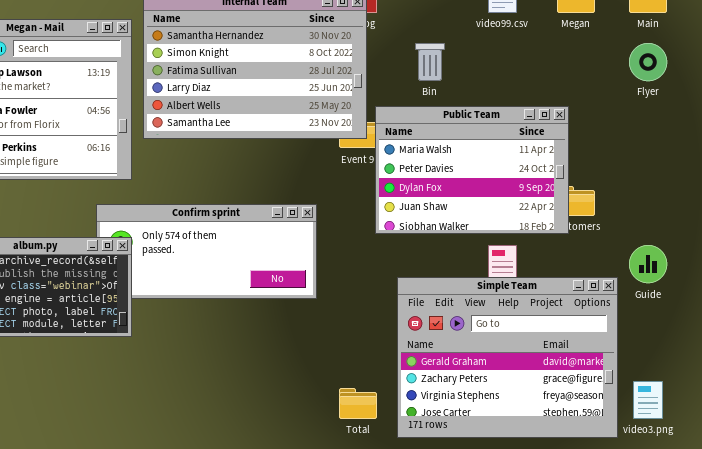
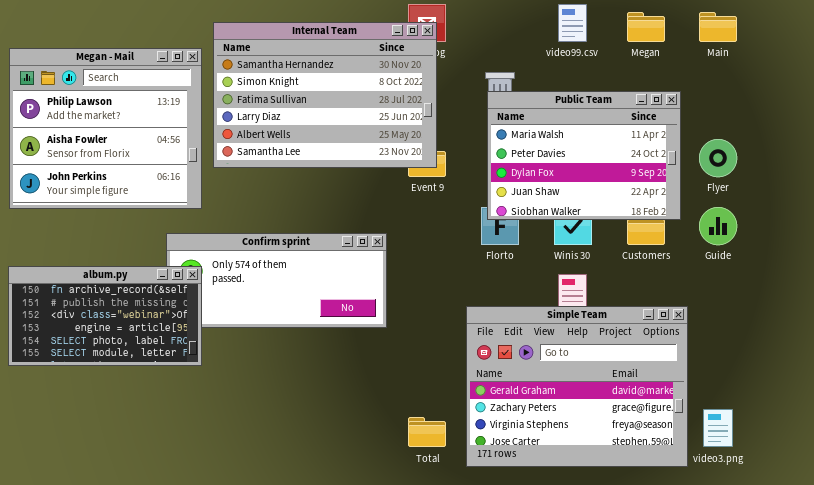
Flyer: [629,43,667,81] -> [699,139,737,177], moved
Public Team: [375,106,569,234] -> [487,91,681,220], moved
Guide: [629,245,667,283] -> [699,207,737,245], moved

